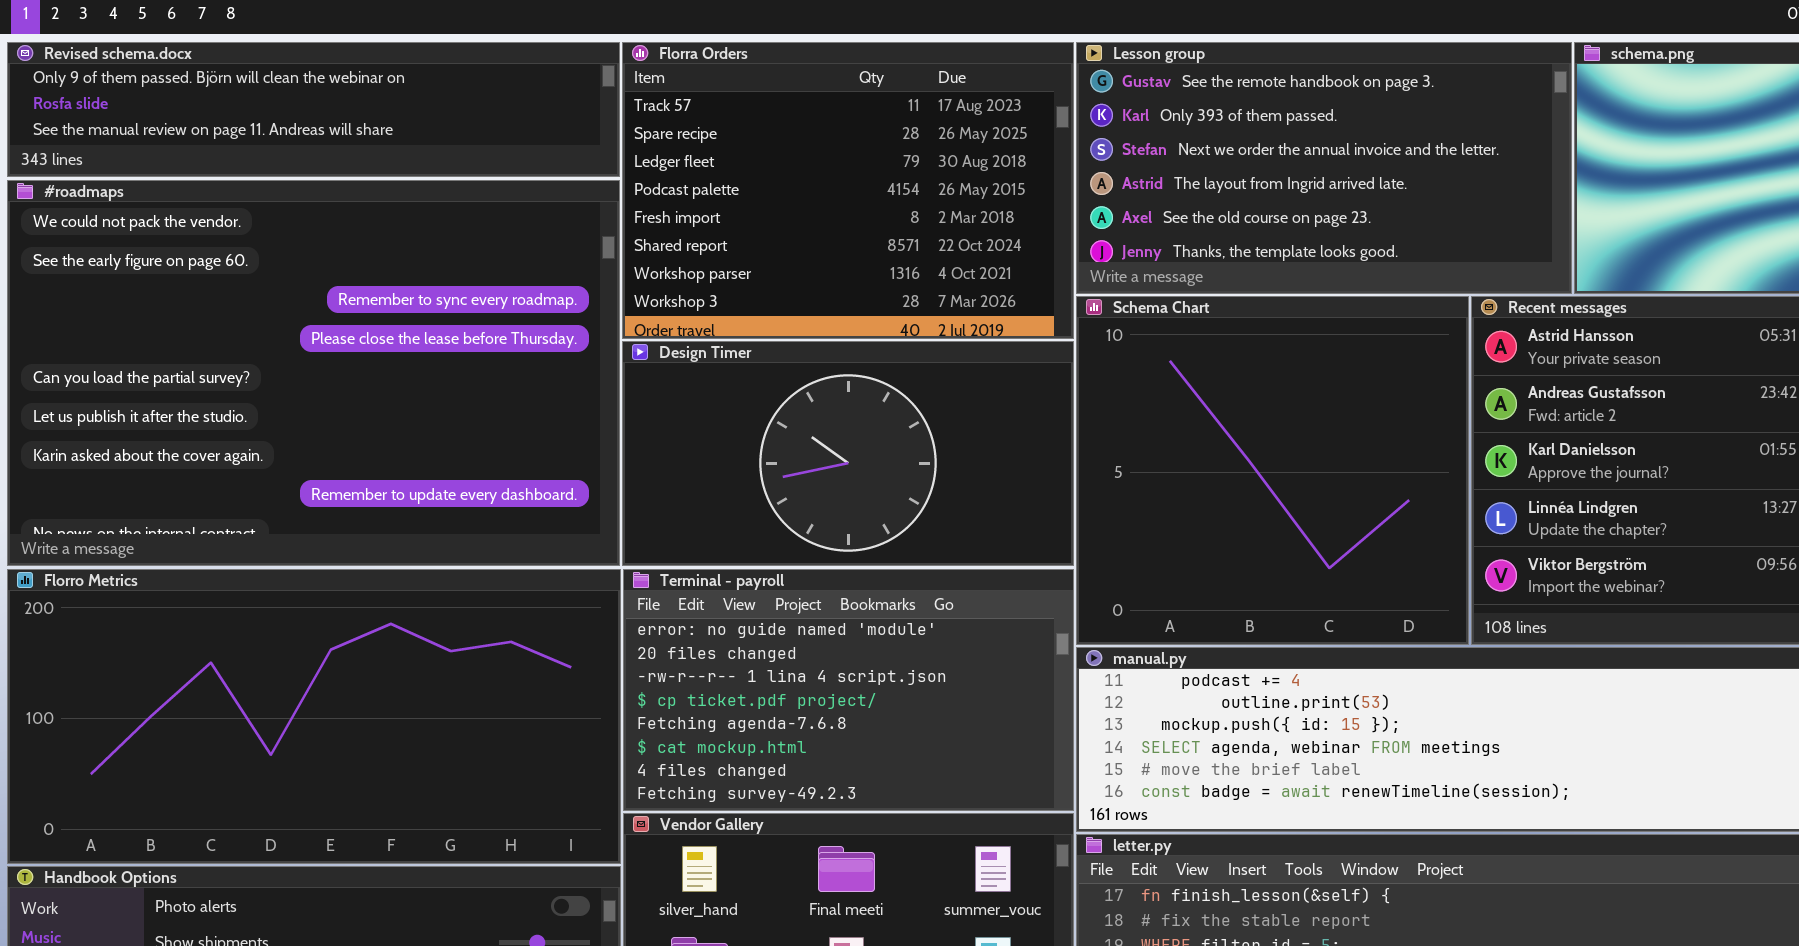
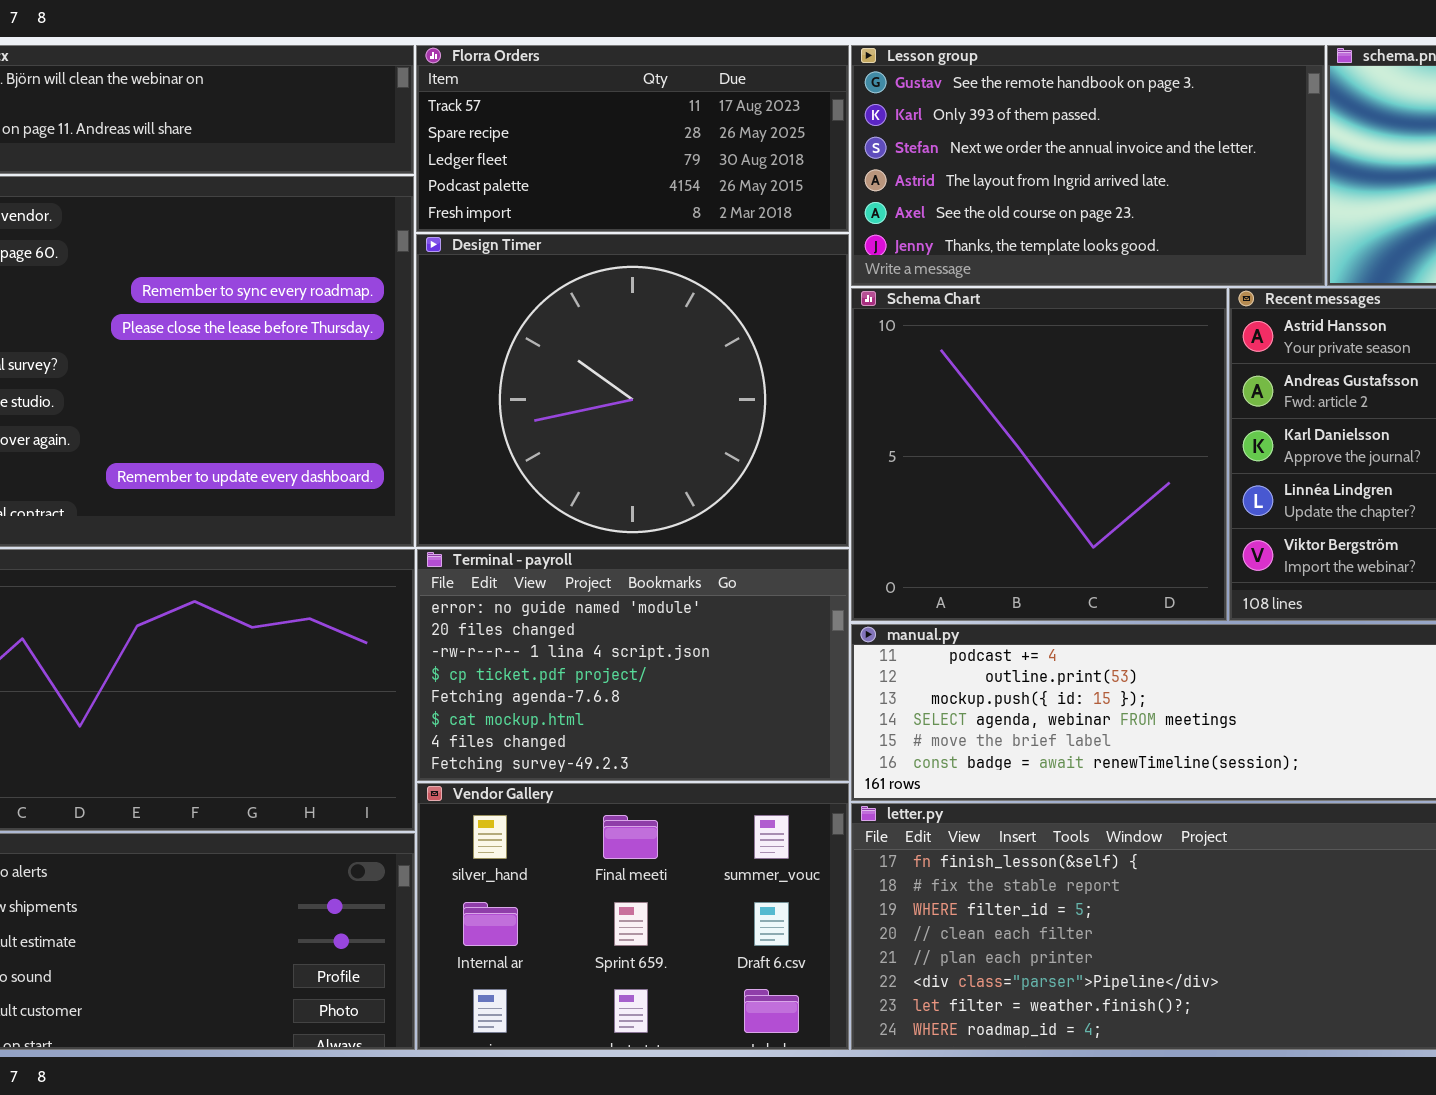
Florra Orders: [622,42,1074,339] -> [416,45,849,232], resized
Design Timer: [622,341,1074,566] -> [416,234,849,547], resized

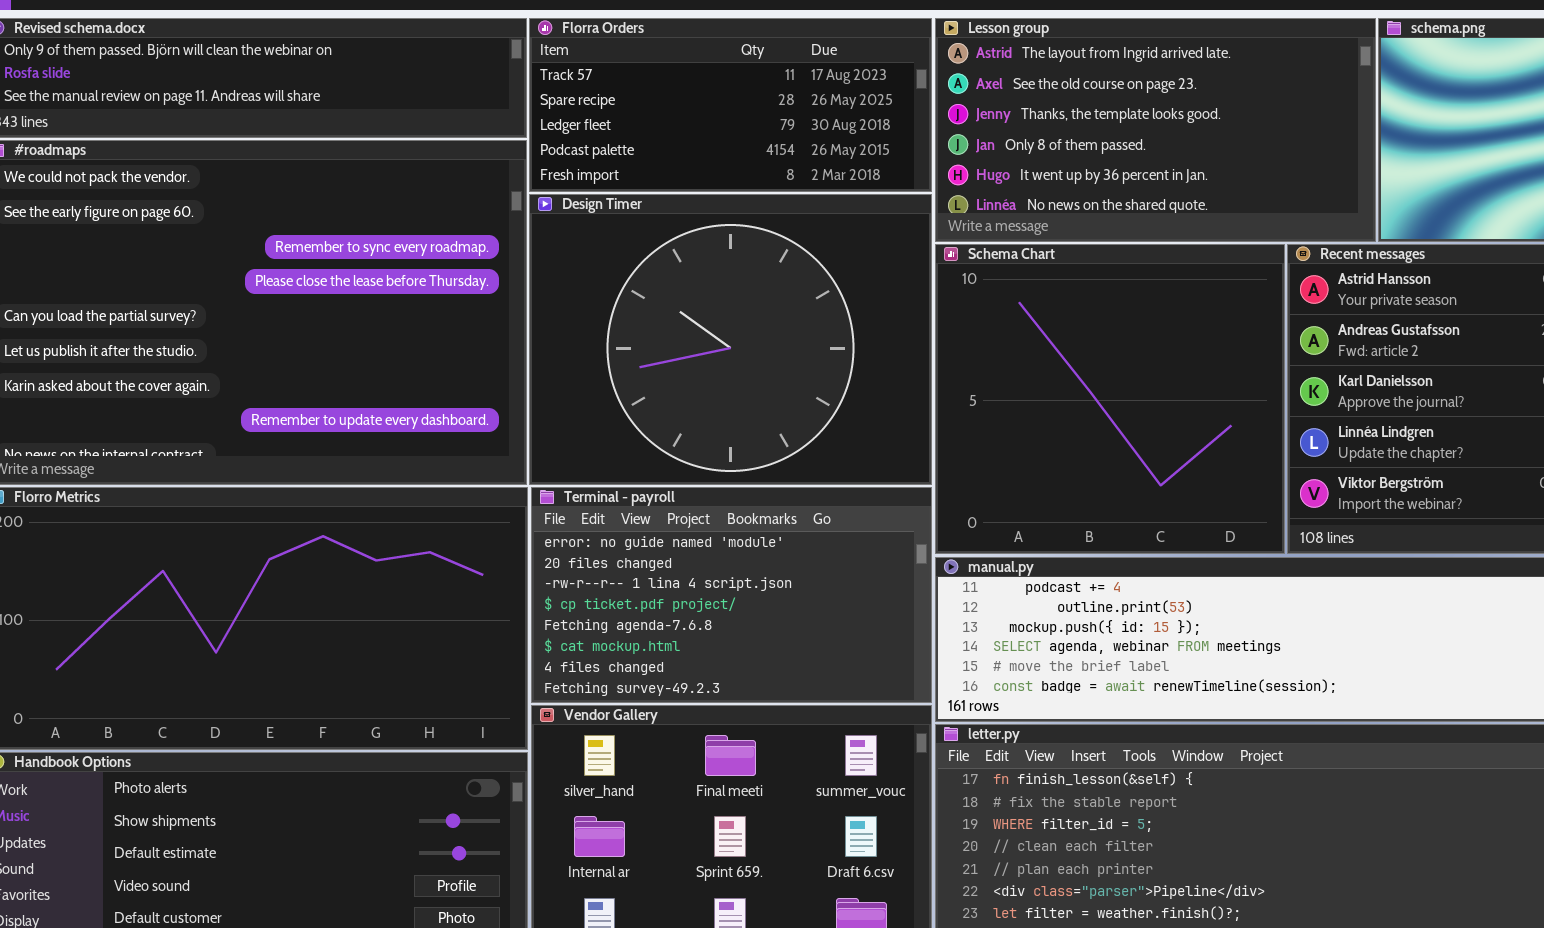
Lesson group: [851,45,1325,286] -> [935,18,1376,242], scrolled down 3 rows

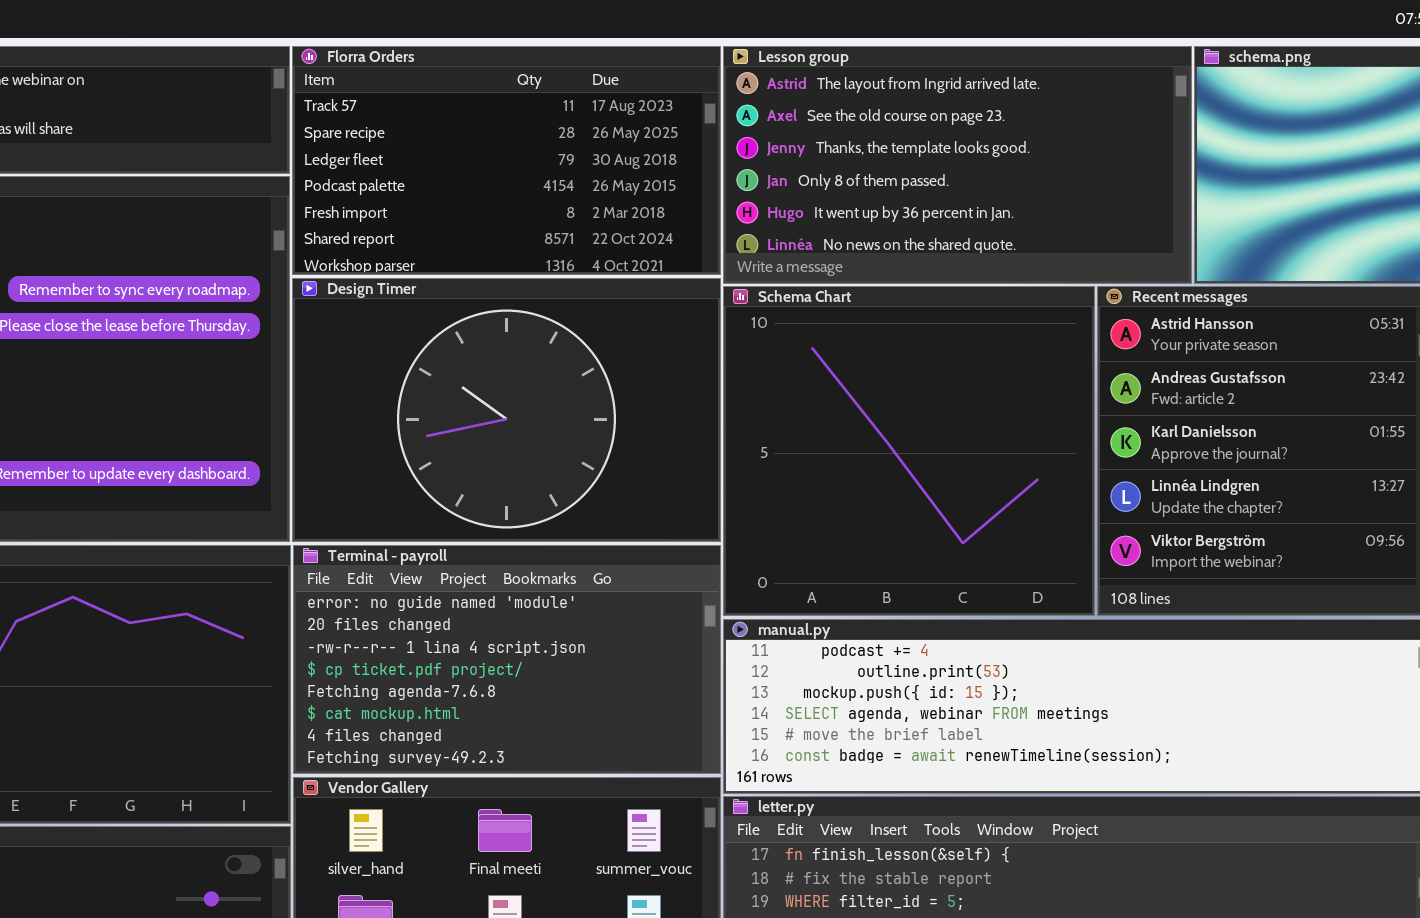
Florra Orders: [529,18,932,192] -> [292,46,721,275], resized
Design Timer: [529,194,932,485] -> [292,278,721,542], resized

